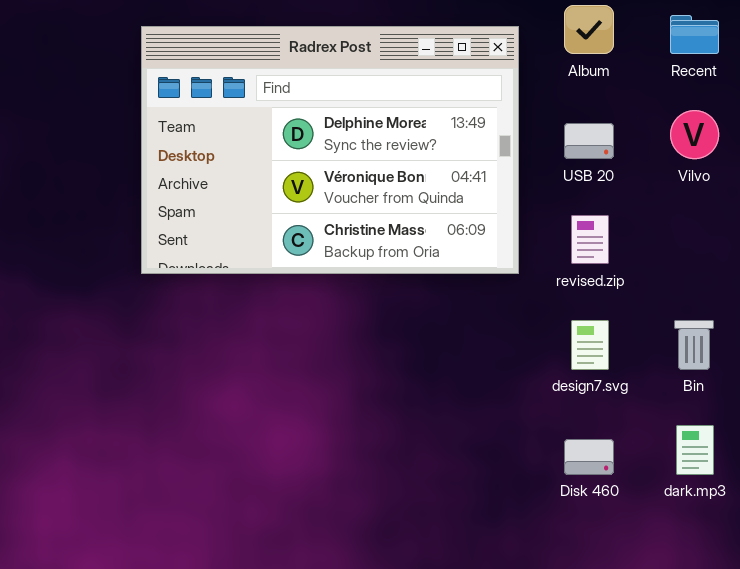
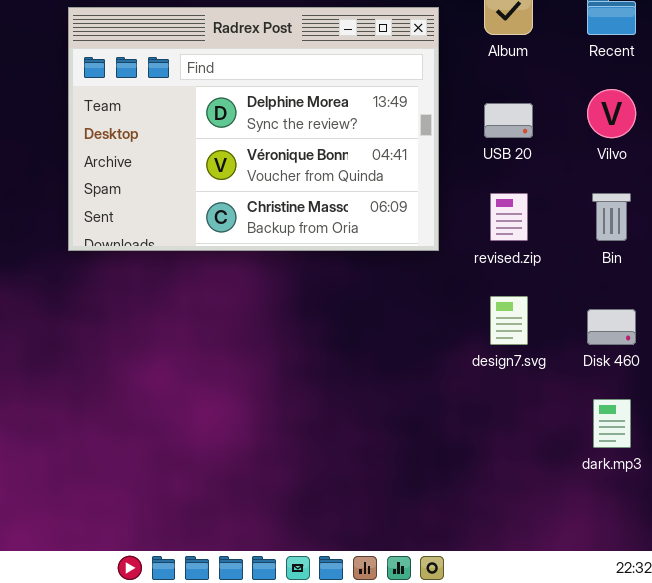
Bin: [674,320,714,370] -> [592,193,631,241], moved
Disk 460: [564,439,614,475] -> [587,309,636,345], moved

